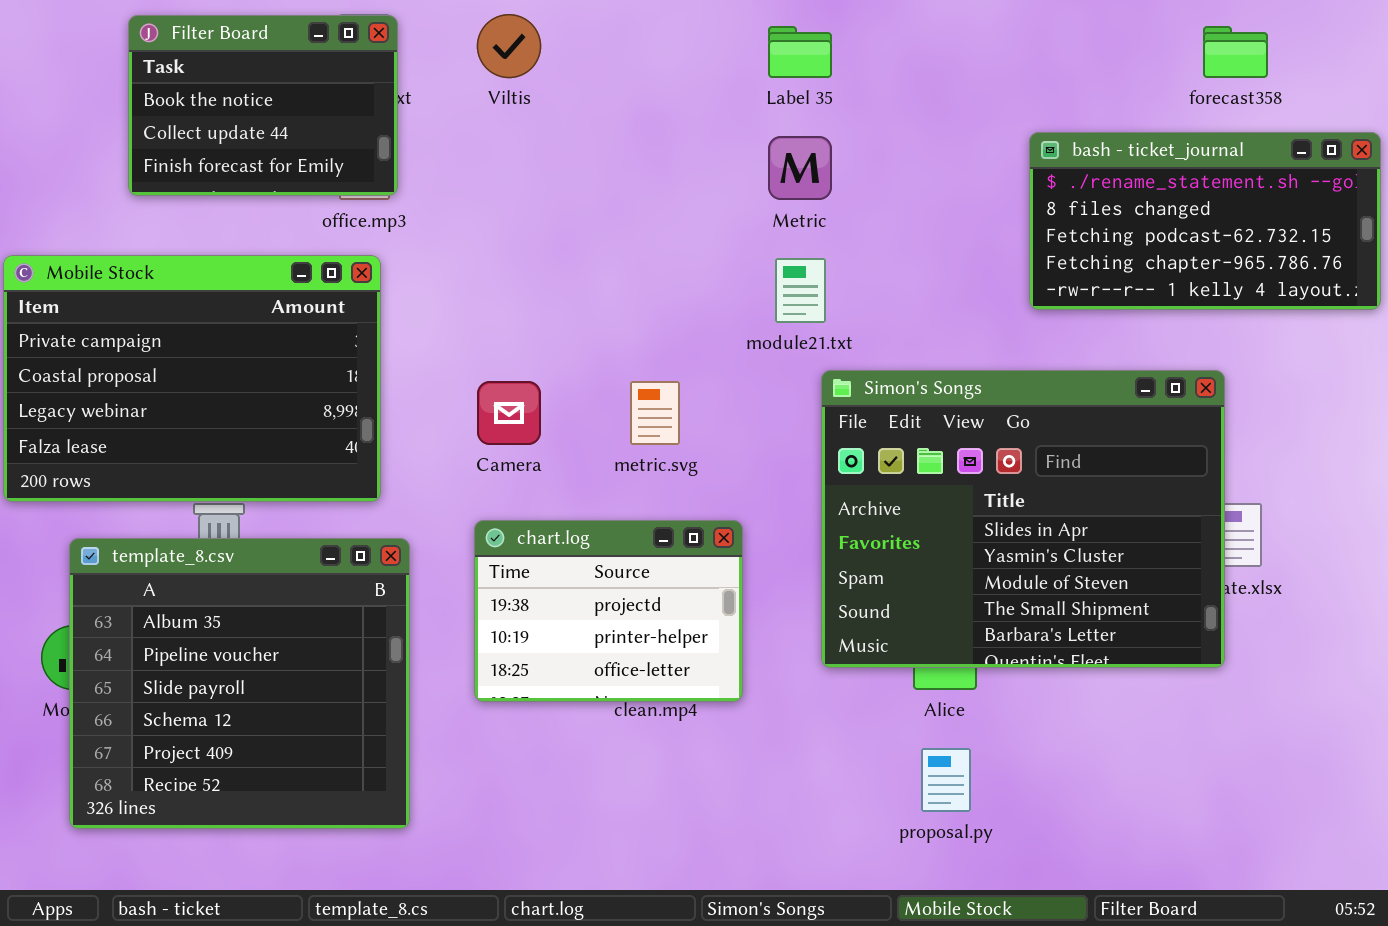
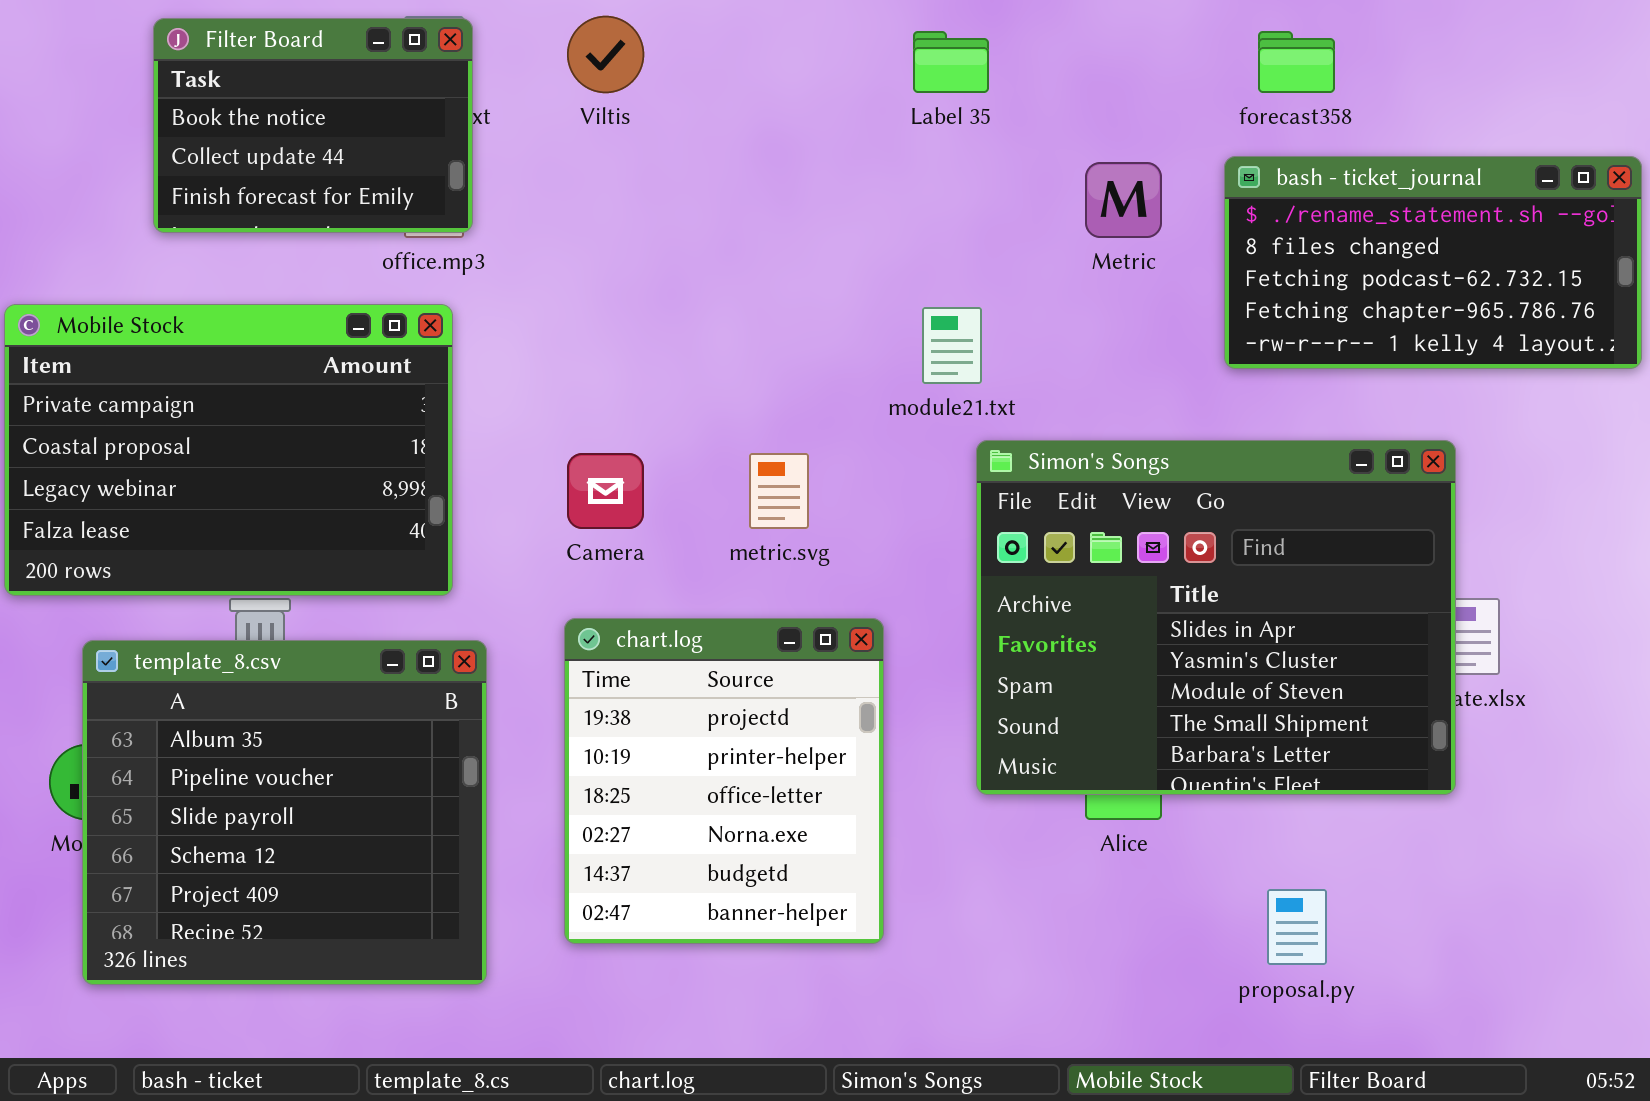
forecast358: [1203,26,1268,78] -> [1258,31,1335,93], moved
Metric: [768,136,832,200] -> [1085,162,1162,238], moved
chart.log: [474,520,743,702] -> [564,618,884,944], resized
proposal.py: [921,748,971,812] -> [1267,889,1327,965], moved

